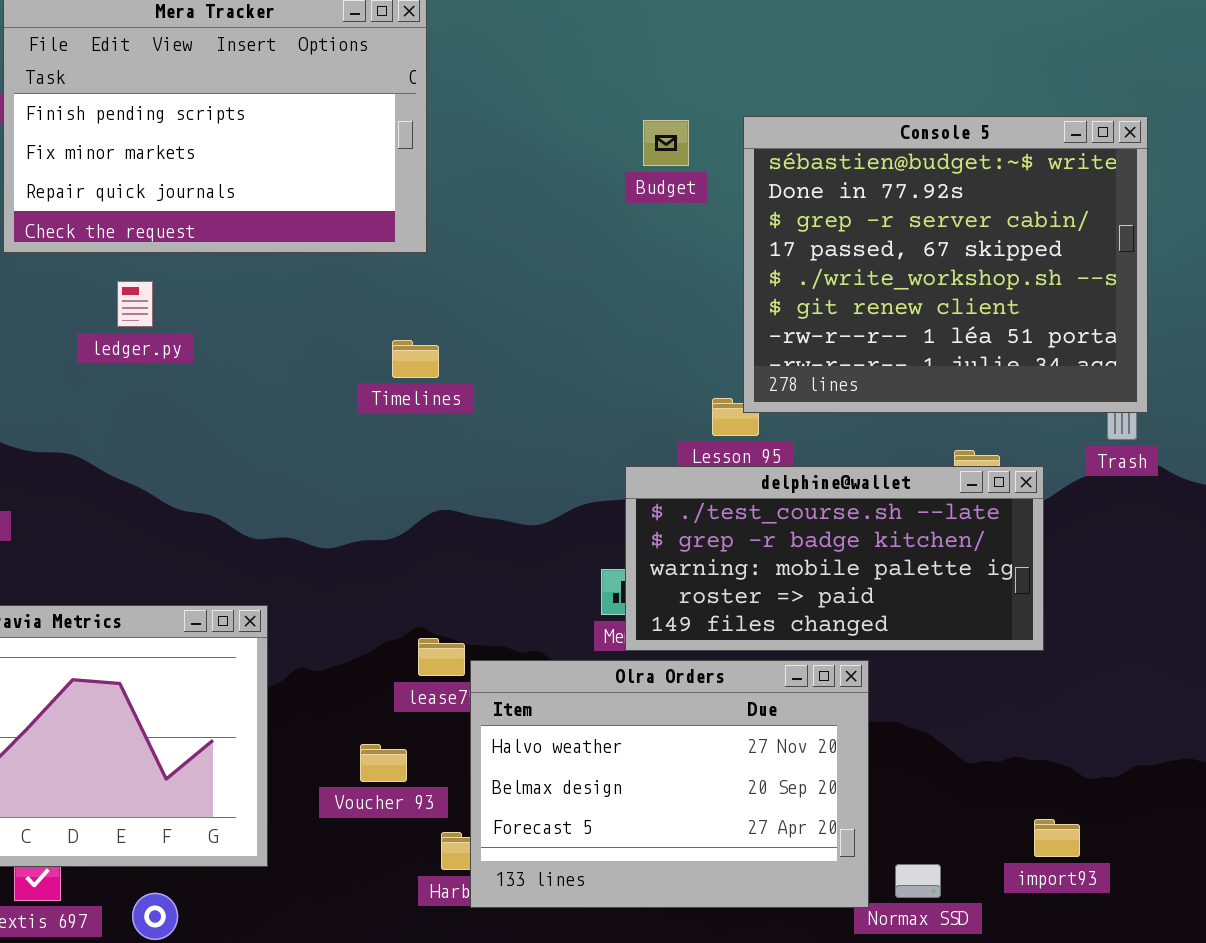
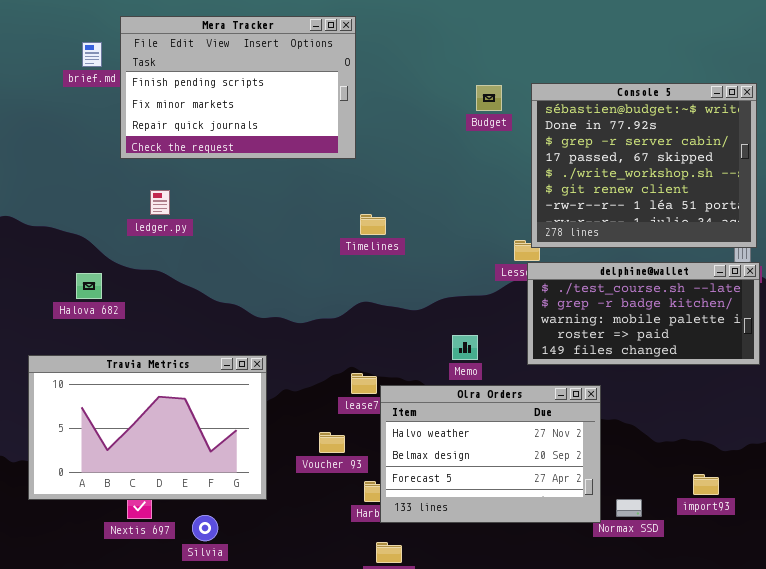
ledger.py: [117,281,153,327] -> [150,190,170,215], moved
Timelines: [392,340,439,378] -> [360,214,386,235], moved
delphine@wallet: [625,466,1044,651] -> [527,262,760,365], moved

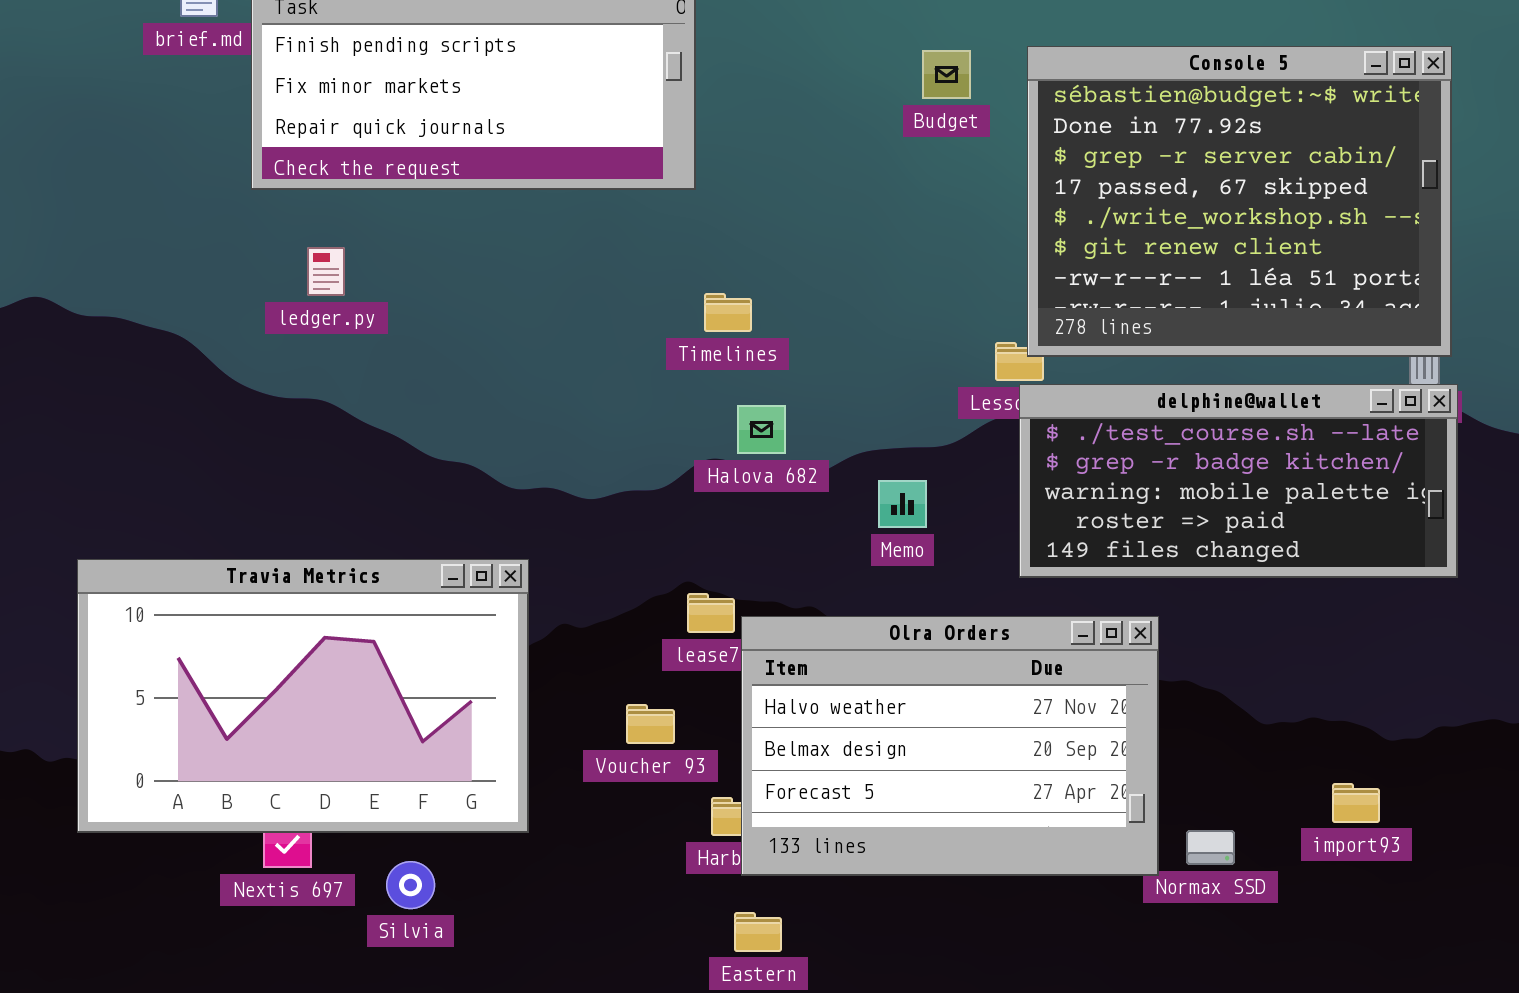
Halova 682: [76,273,102,299] -> [737,405,786,454], moved
Memo: [452,335,478,360] -> [878,480,927,528], moved

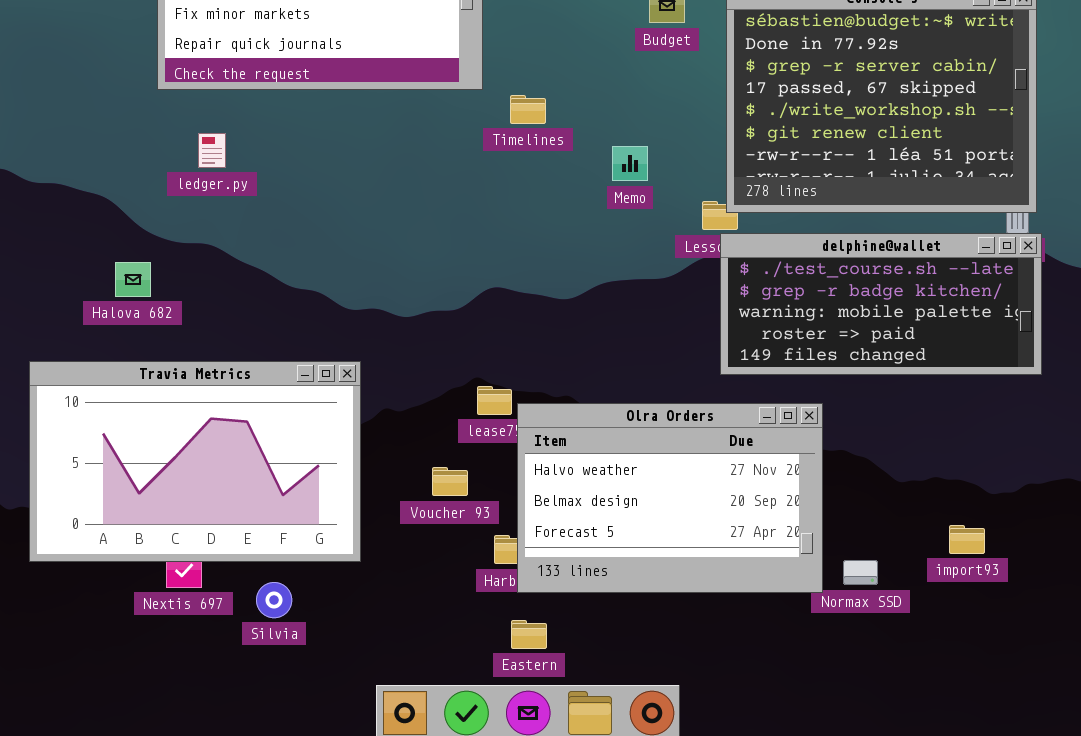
Timelines: [704,293,752,332] -> [510,95,546,124], moved
Halova 682: [737,405,786,454] -> [115,262,151,297], moved
Memo: [878,480,927,528] -> [612,146,648,181], moved

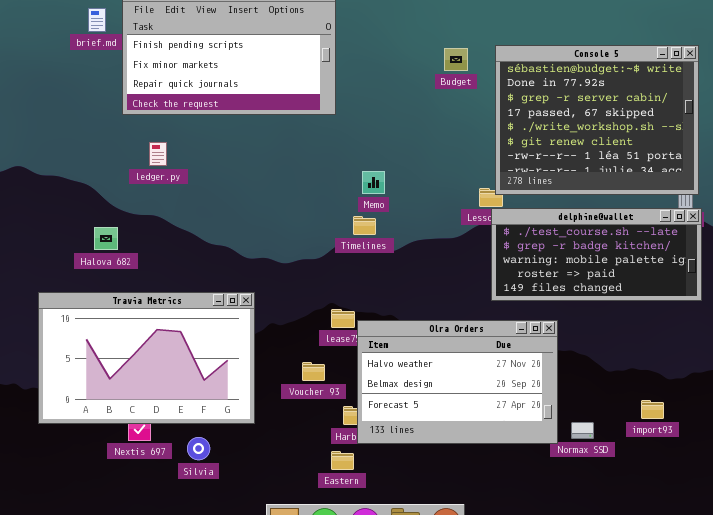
Timelines: [510,95,546,124] -> [353,216,376,235], moved
Memo: [612,146,648,181] -> [362,171,385,194], moved
Eastern: [511,620,547,649] -> [331,451,354,470], moved

